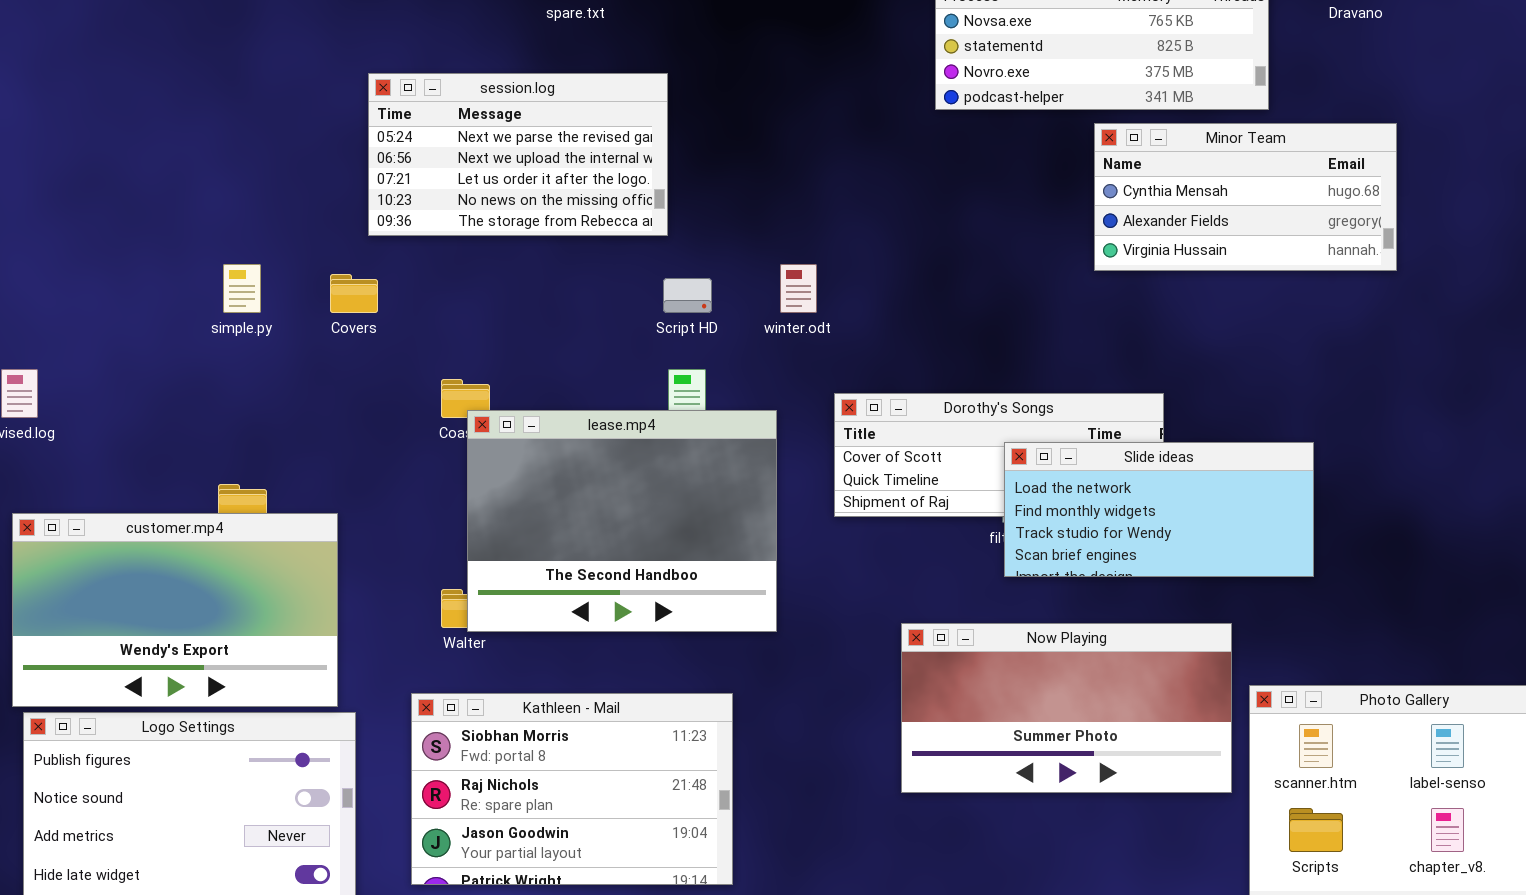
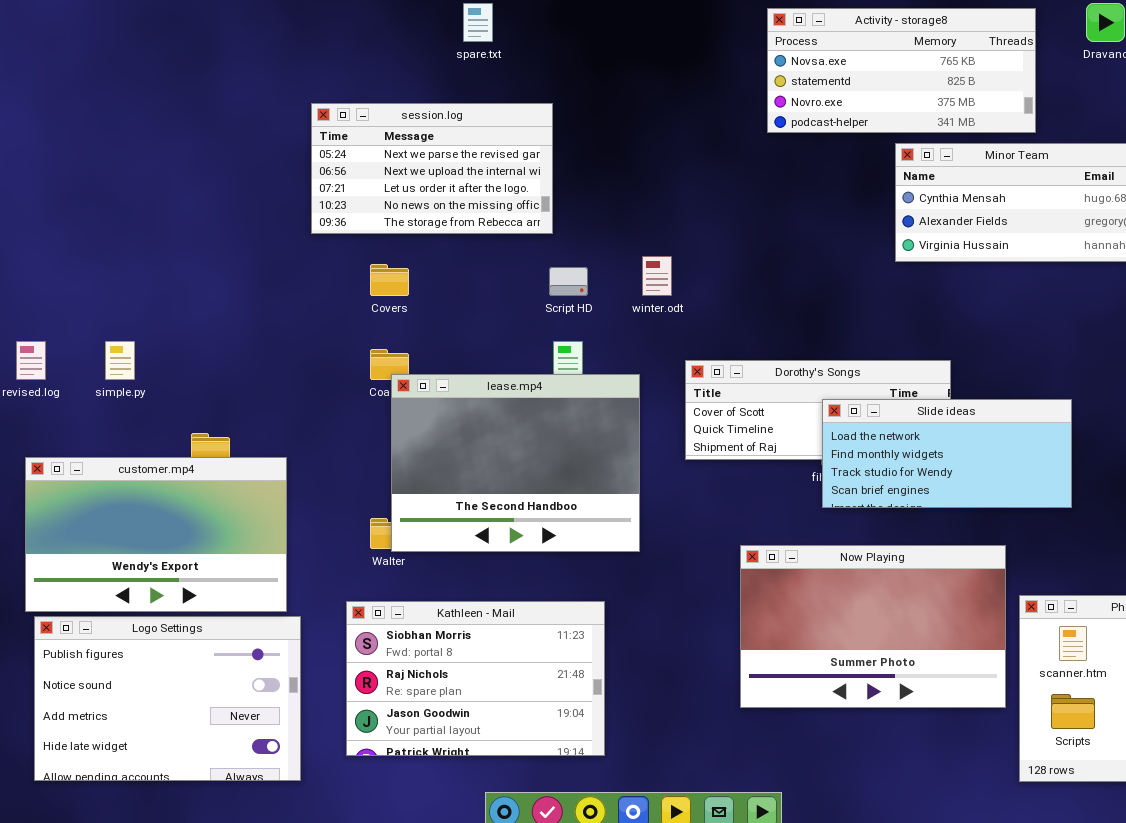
simple.py: [223,264,261,313] -> [105,341,135,380], moved
Covers: [330,274,378,313] -> [370,264,409,296], moved
Now Playing: [901,623,1232,793] -> [740,545,1006,708], resized

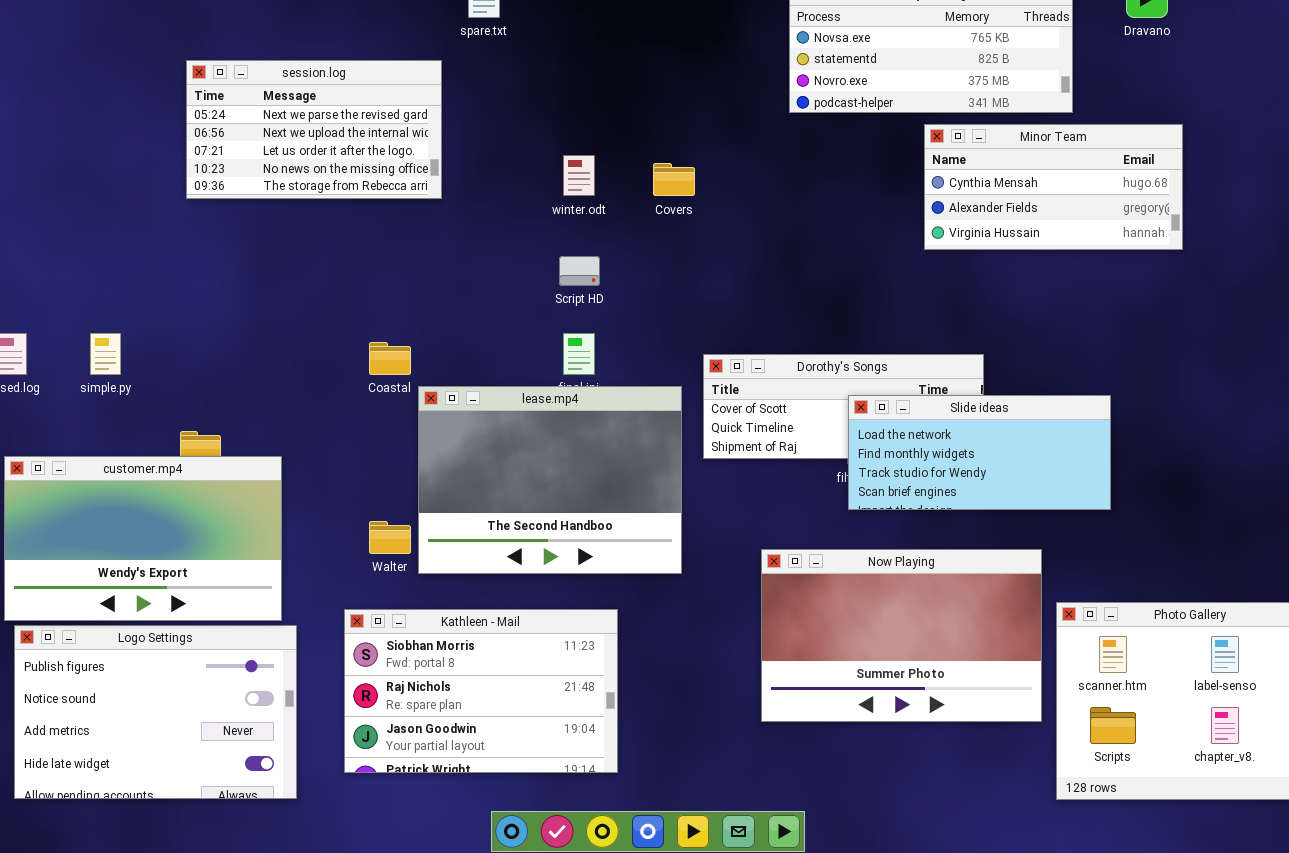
session.log: [311,103,553,234] -> [186,60,442,199], moved
winter.odt: [642,256,672,296] -> [563,155,595,196], moved
Covers: [370,264,409,296] -> [653,163,695,196], moved
lease.mp4: [391,374,640,552] -> [418,386,682,574], moved

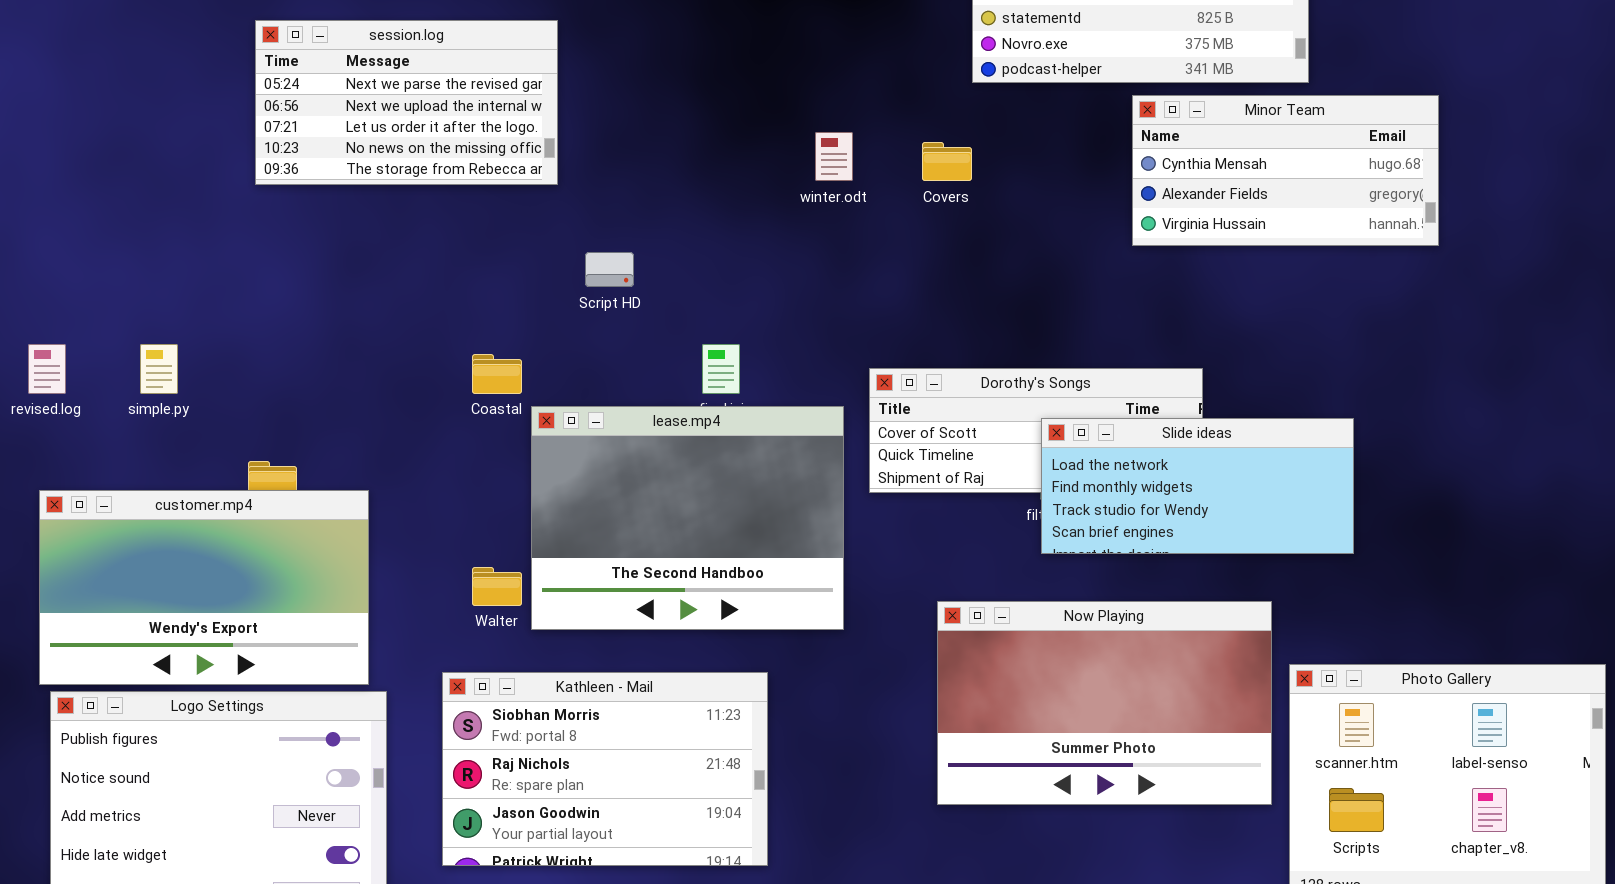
winter.odt: [563,155,595,196] -> [815,132,853,181], moved
Covers: [653,163,695,196] -> [922,142,972,181], moved
Script HD: [559,256,600,286] -> [585,252,634,287], moved

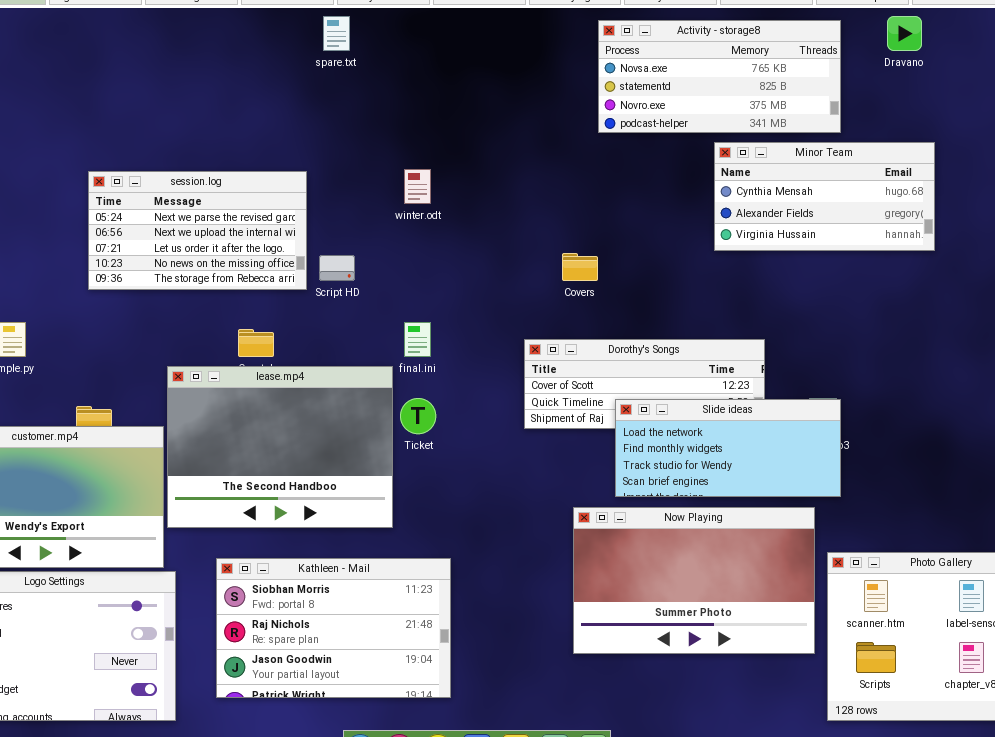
session.log: [255,20,558,185] -> [88,171,307,290], moved
winter.odt: [815,132,853,181] -> [404,169,431,204], moved
Covers: [922,142,972,181] -> [562,253,598,281], moved
lease.mp4: [531,406,844,630] -> [167,366,393,528], moved
Slide ideas: [1041,418,1354,554] -> [615,399,841,497], moved

